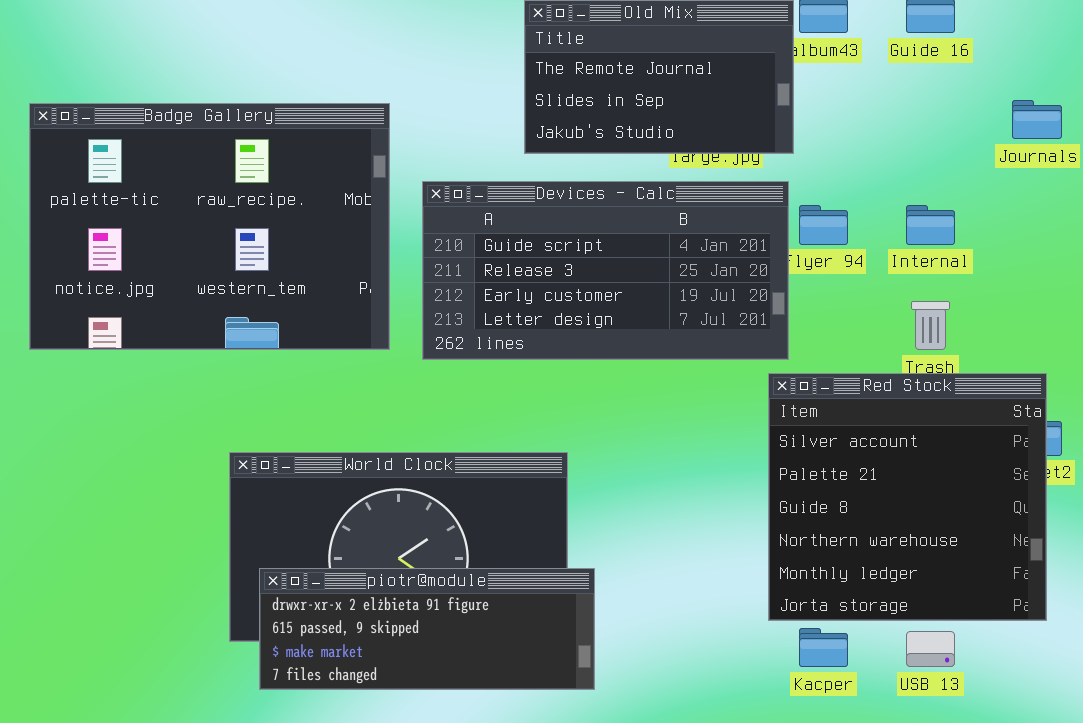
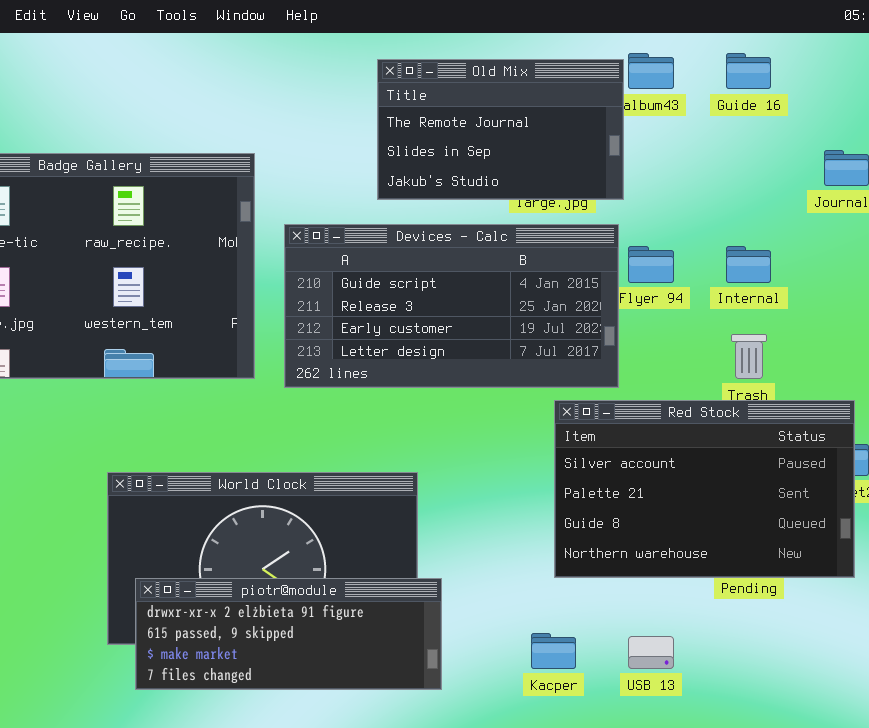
Red Stock: [768,373,1047,621] -> [554,400,855,578], resized
Kacper: [799,628,848,667] -> [531,633,576,669], moved
USB 13: [906,631,955,667] -> [628,636,674,669], moved

